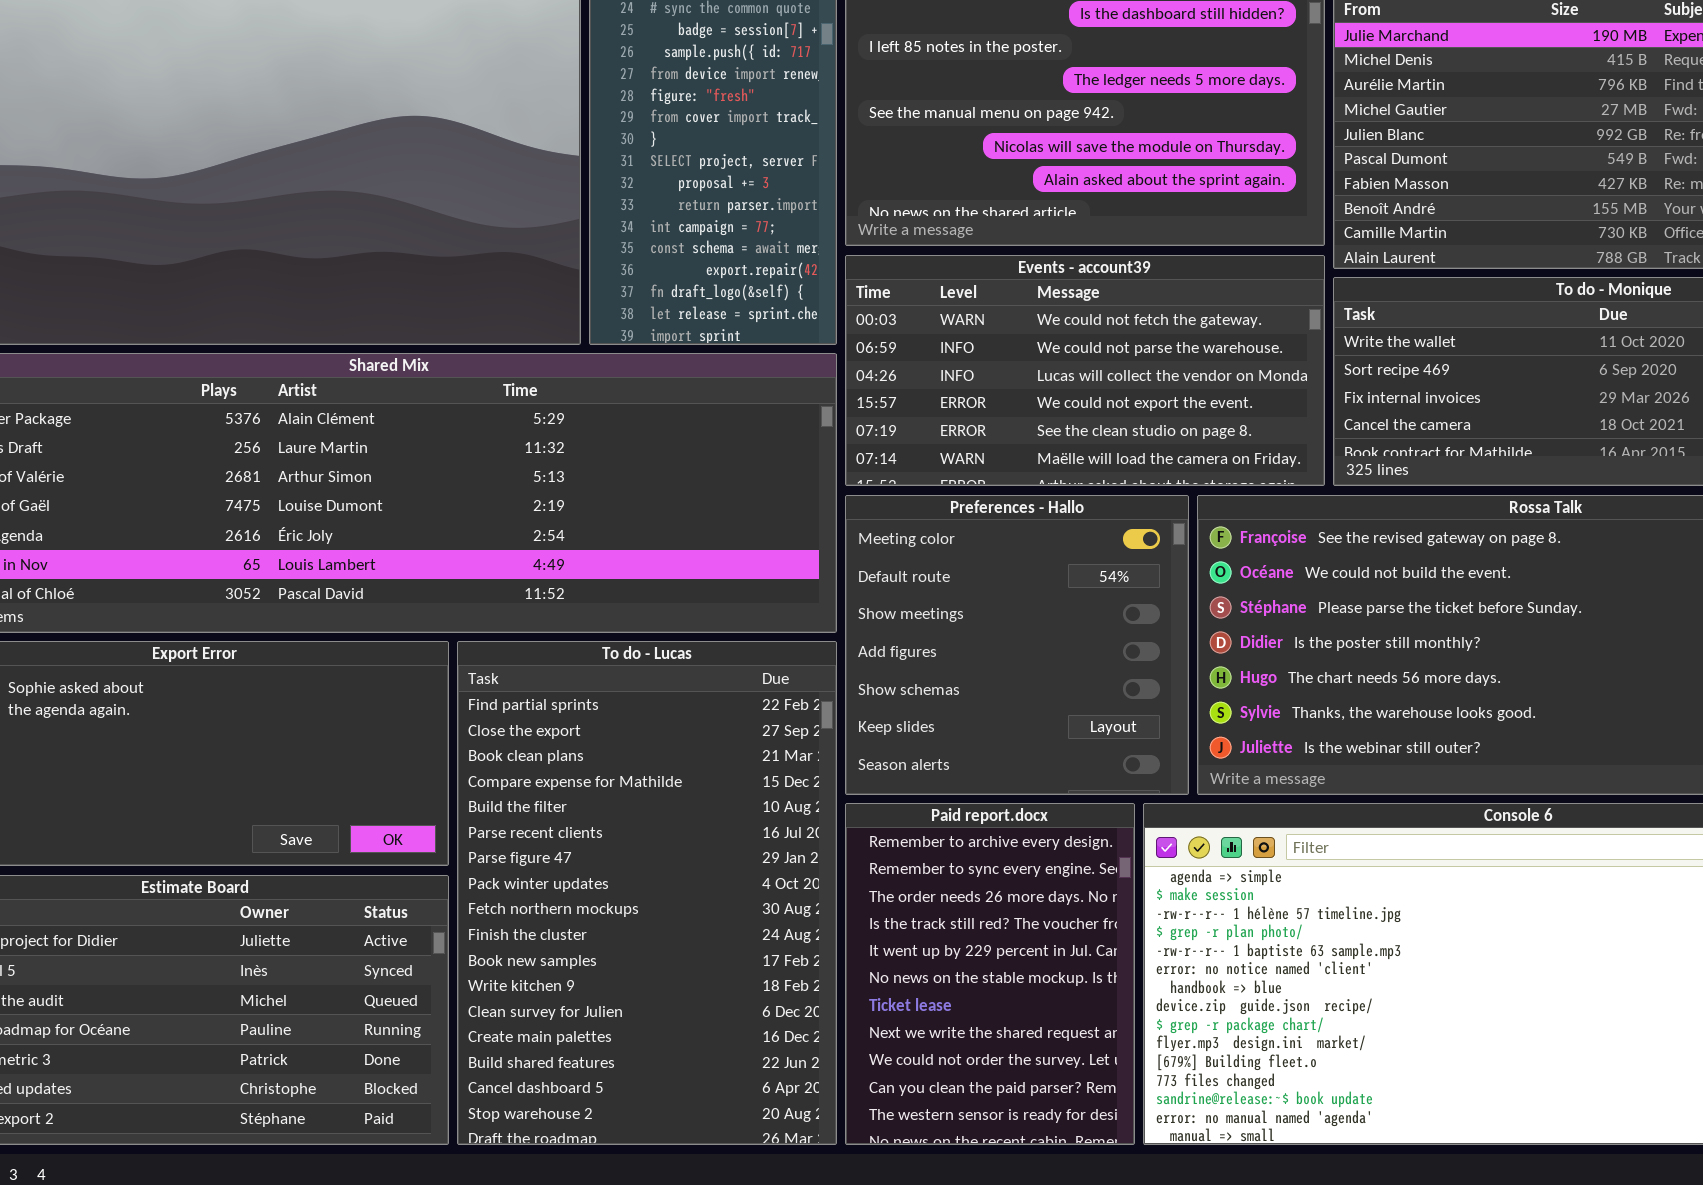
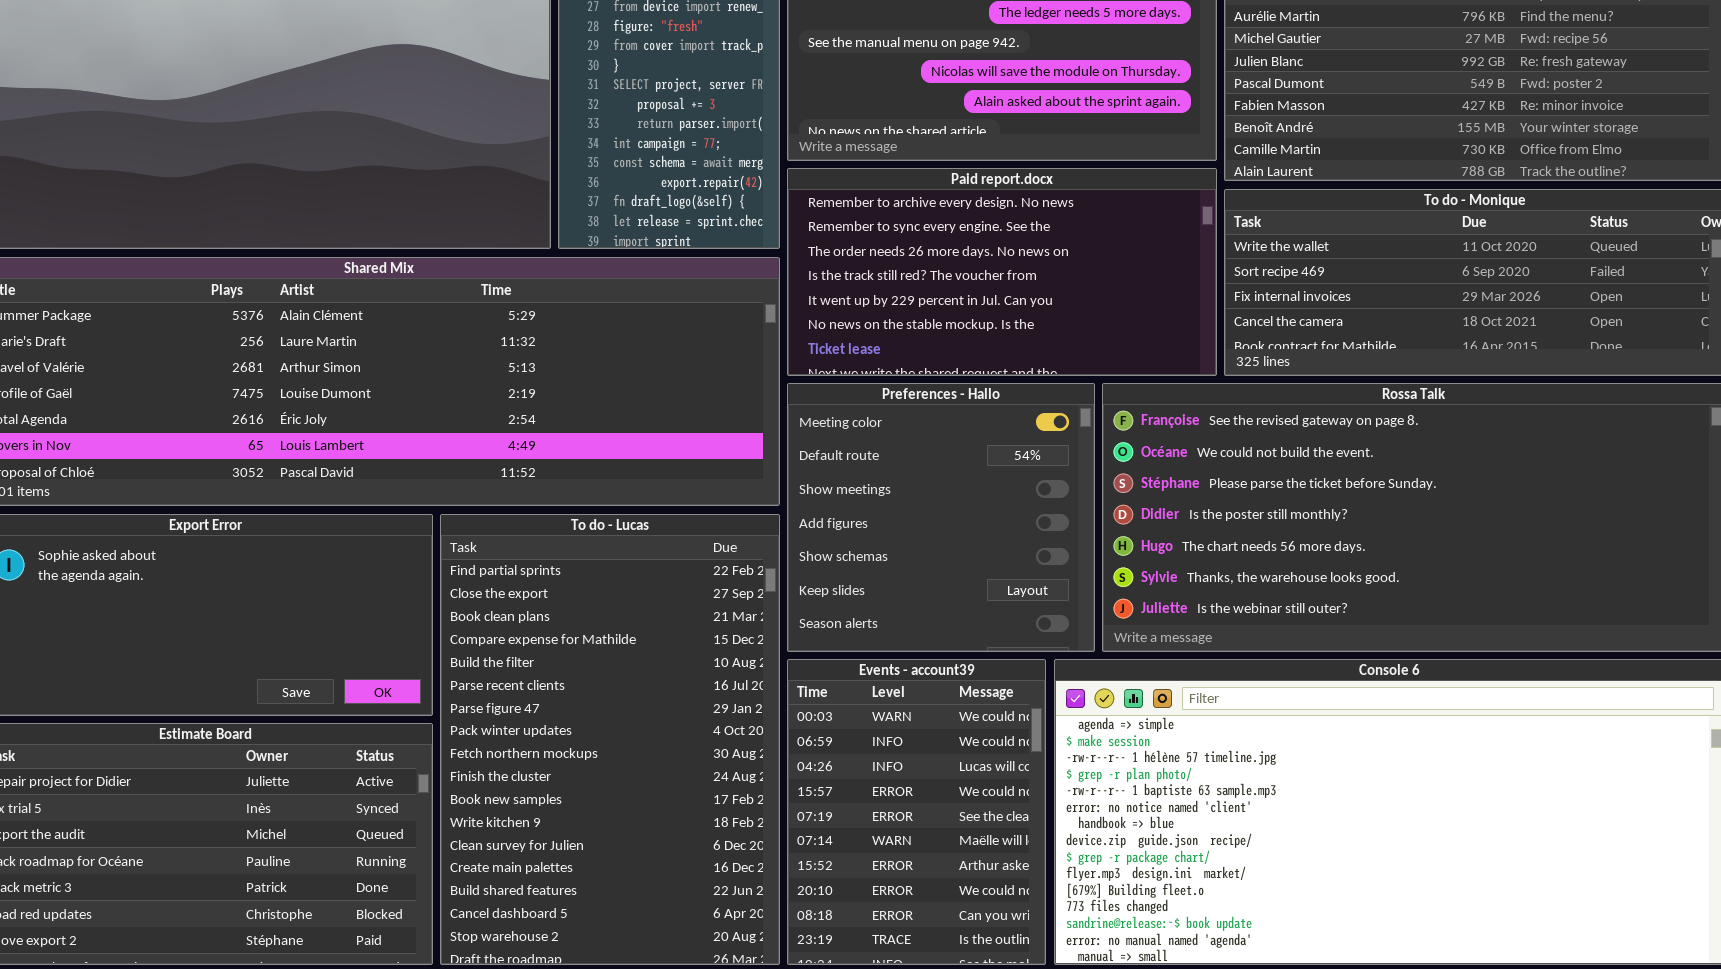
Events - account39: [845,255,1325,486] -> [787,659,1046,965], moved, resized
Paid report.docx: [845,803,1135,1145] -> [787,168,1217,376], moved, resized

